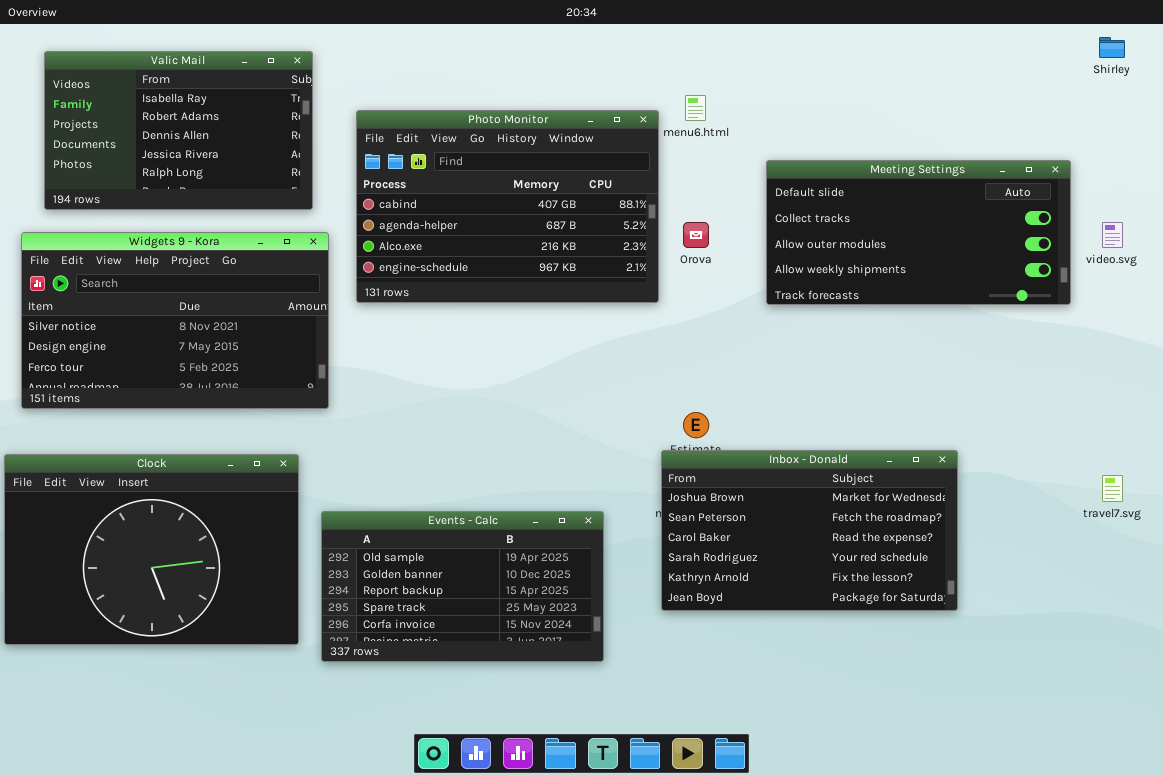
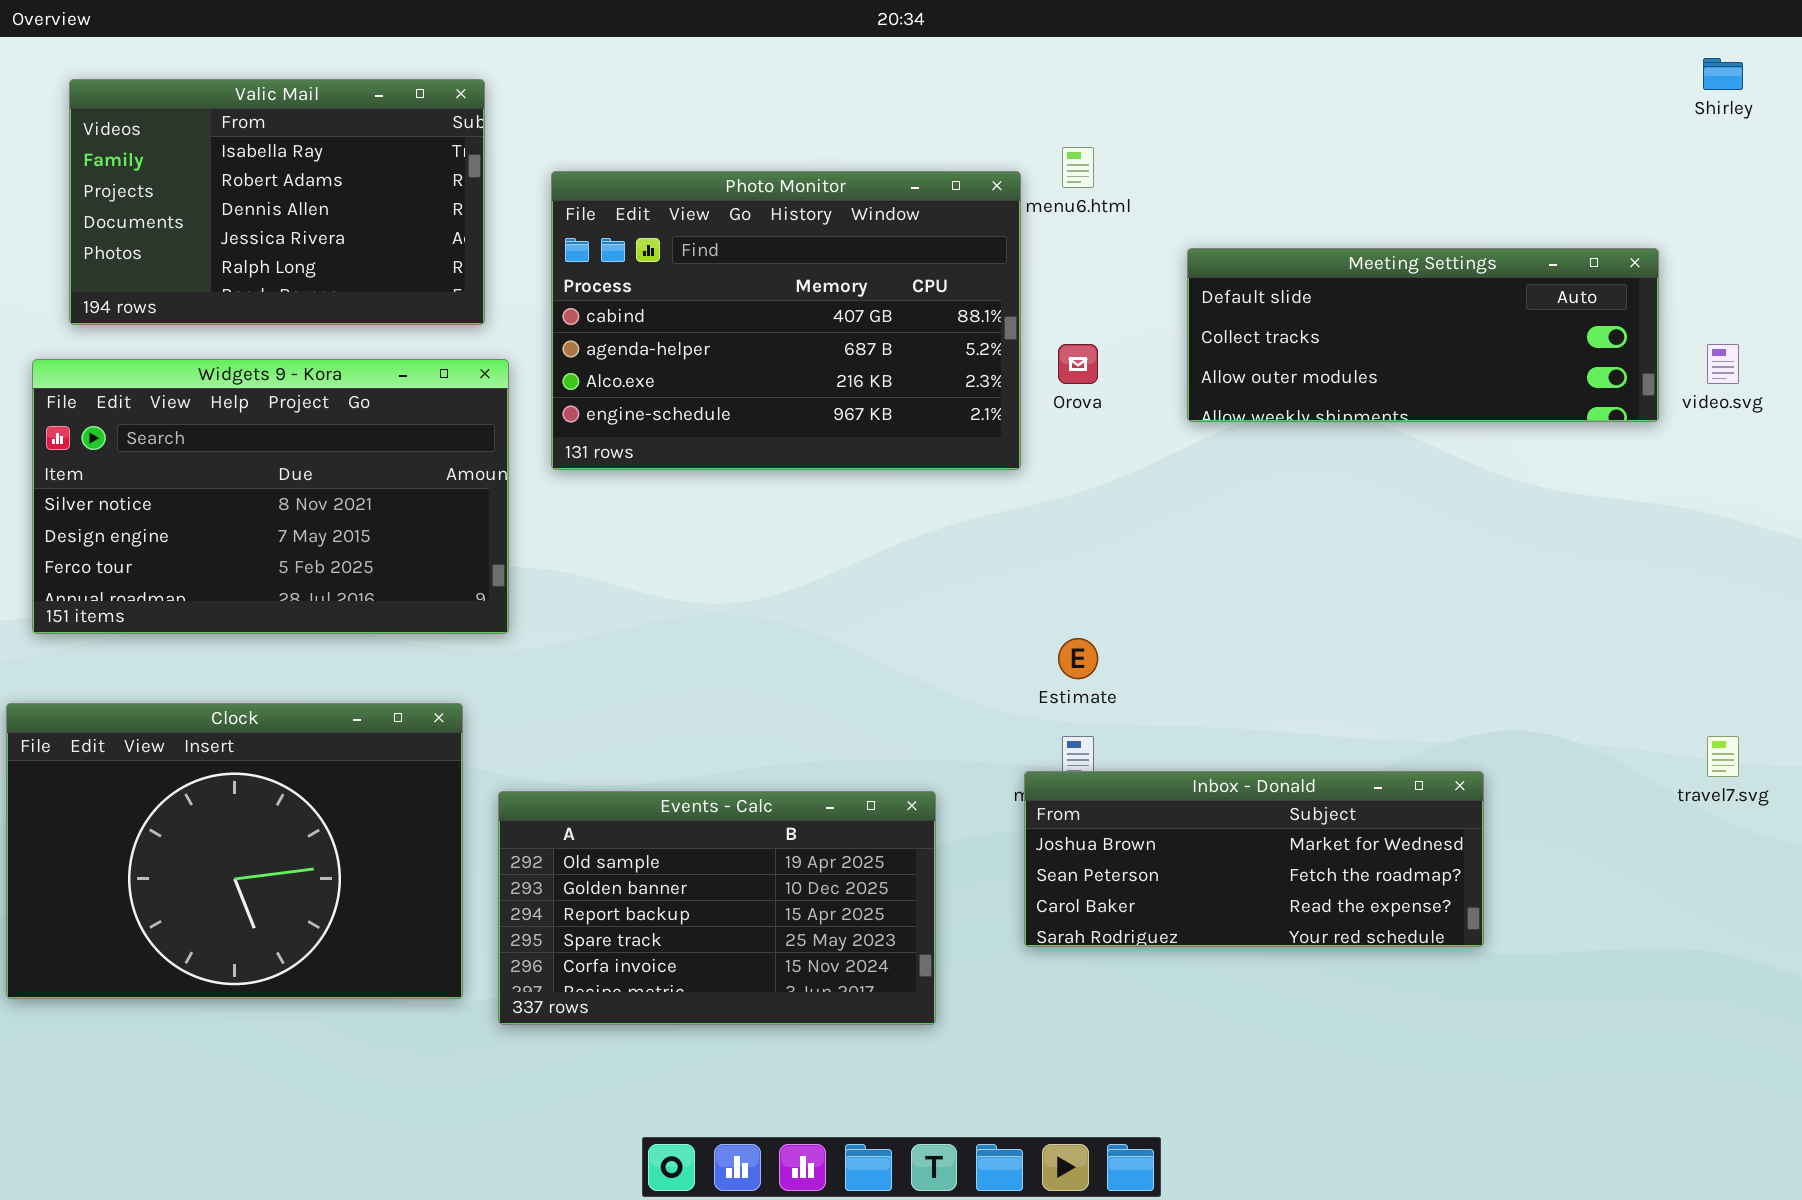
Meeting Settings: [766,160,1071,305] -> [1187,248,1659,422], resized
Inbox - Donald: [661,450,958,611] -> [1024,771,1484,947], resized

